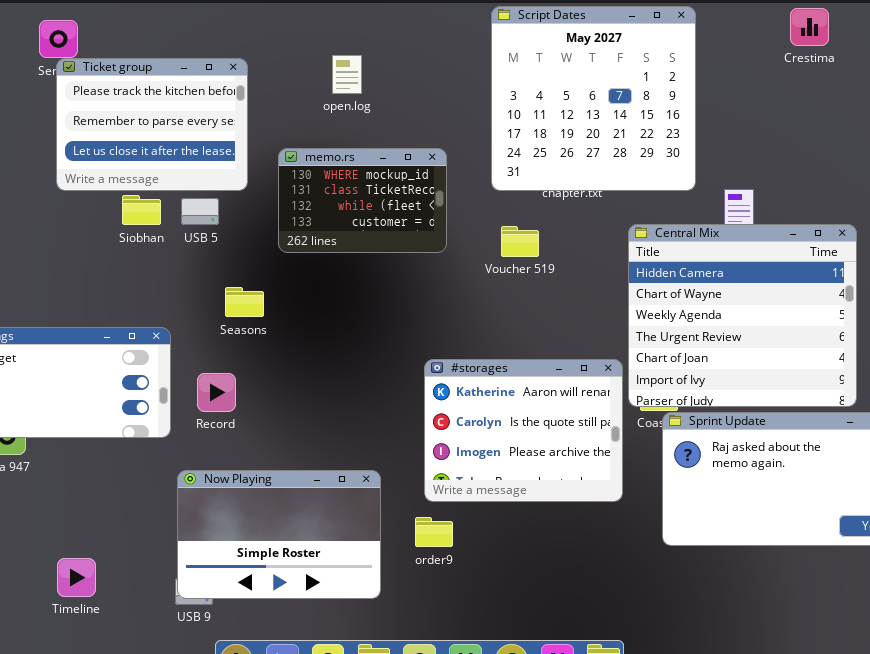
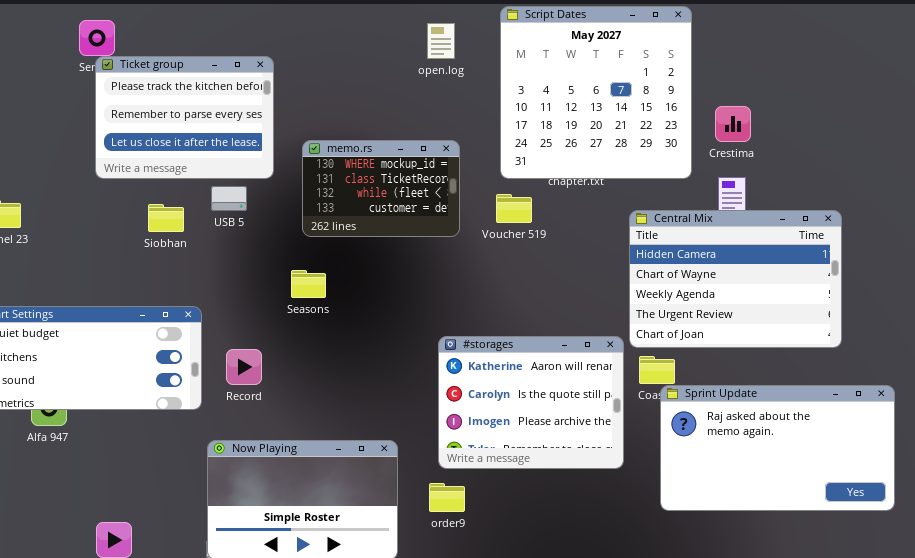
Crestima: [790,8,829,46] -> [715,106,751,142], moved
open.log: [332,55,362,94] -> [427,23,455,59], moved
Siobhan: [122,195,161,225] -> [148,204,184,232], moved
Central Mix: [628,224,857,407] -> [629,210,842,348], resized
Voucher 519: [501,226,539,257] -> [496,194,532,223], moved
Seasons: [225,287,264,317] -> [291,270,326,298], moved

